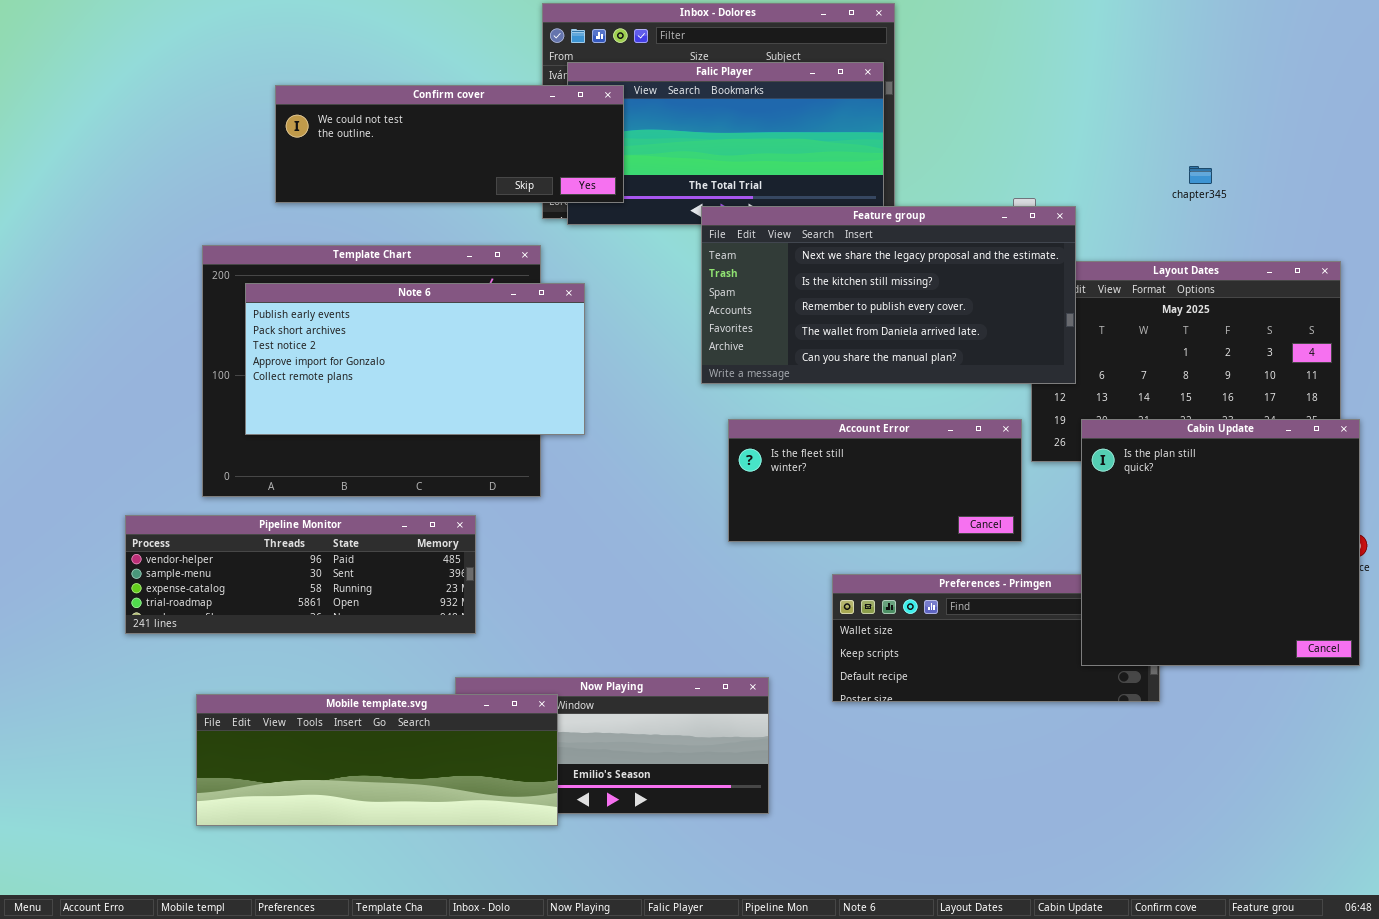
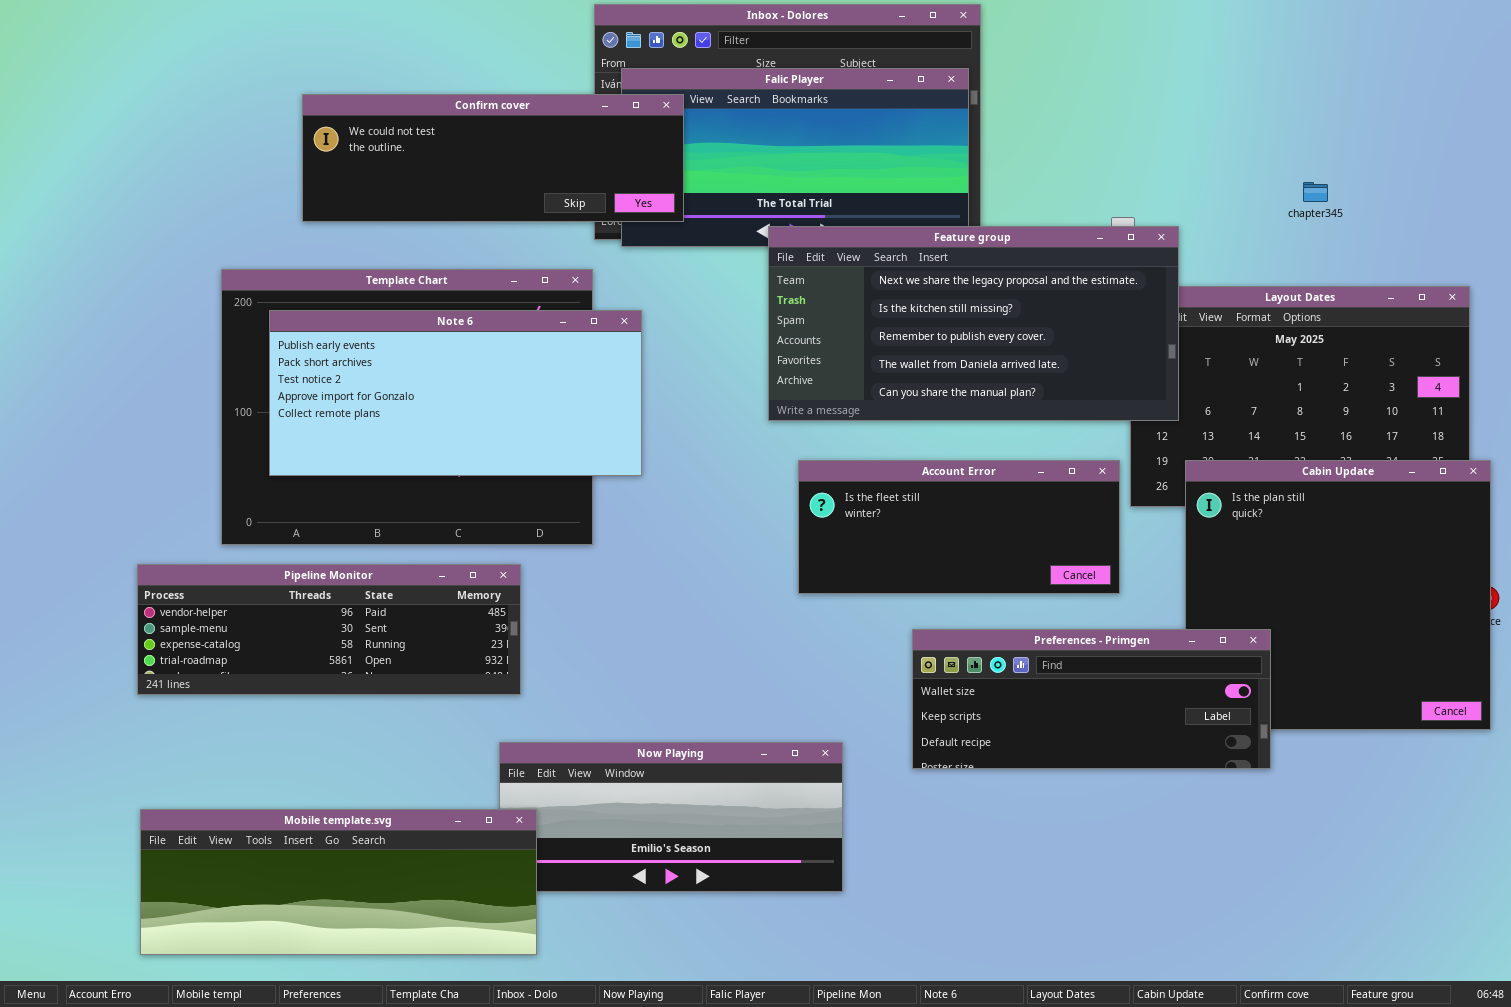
Preferences - Primgen: [832,574,1160,702] -> [912,629,1271,769], raised
Mobile template.svg: [196,694,558,826] -> [140,809,537,955], moved

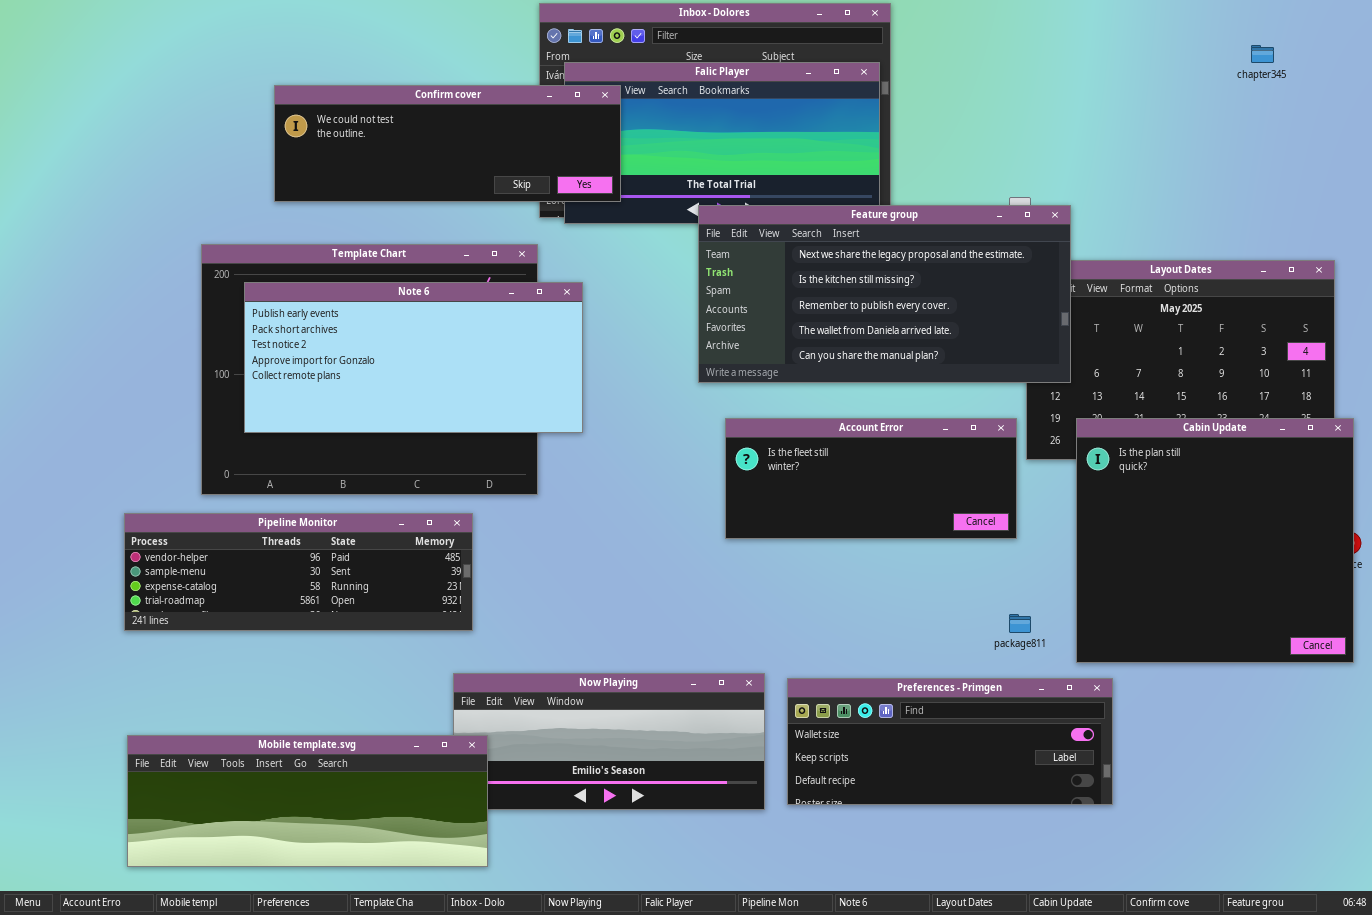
chapter345: [1303,182,1328,202] -> [1251,45,1274,63], moved
Preferences - Primgen: [912,629,1271,769] -> [787,678,1113,805], moved

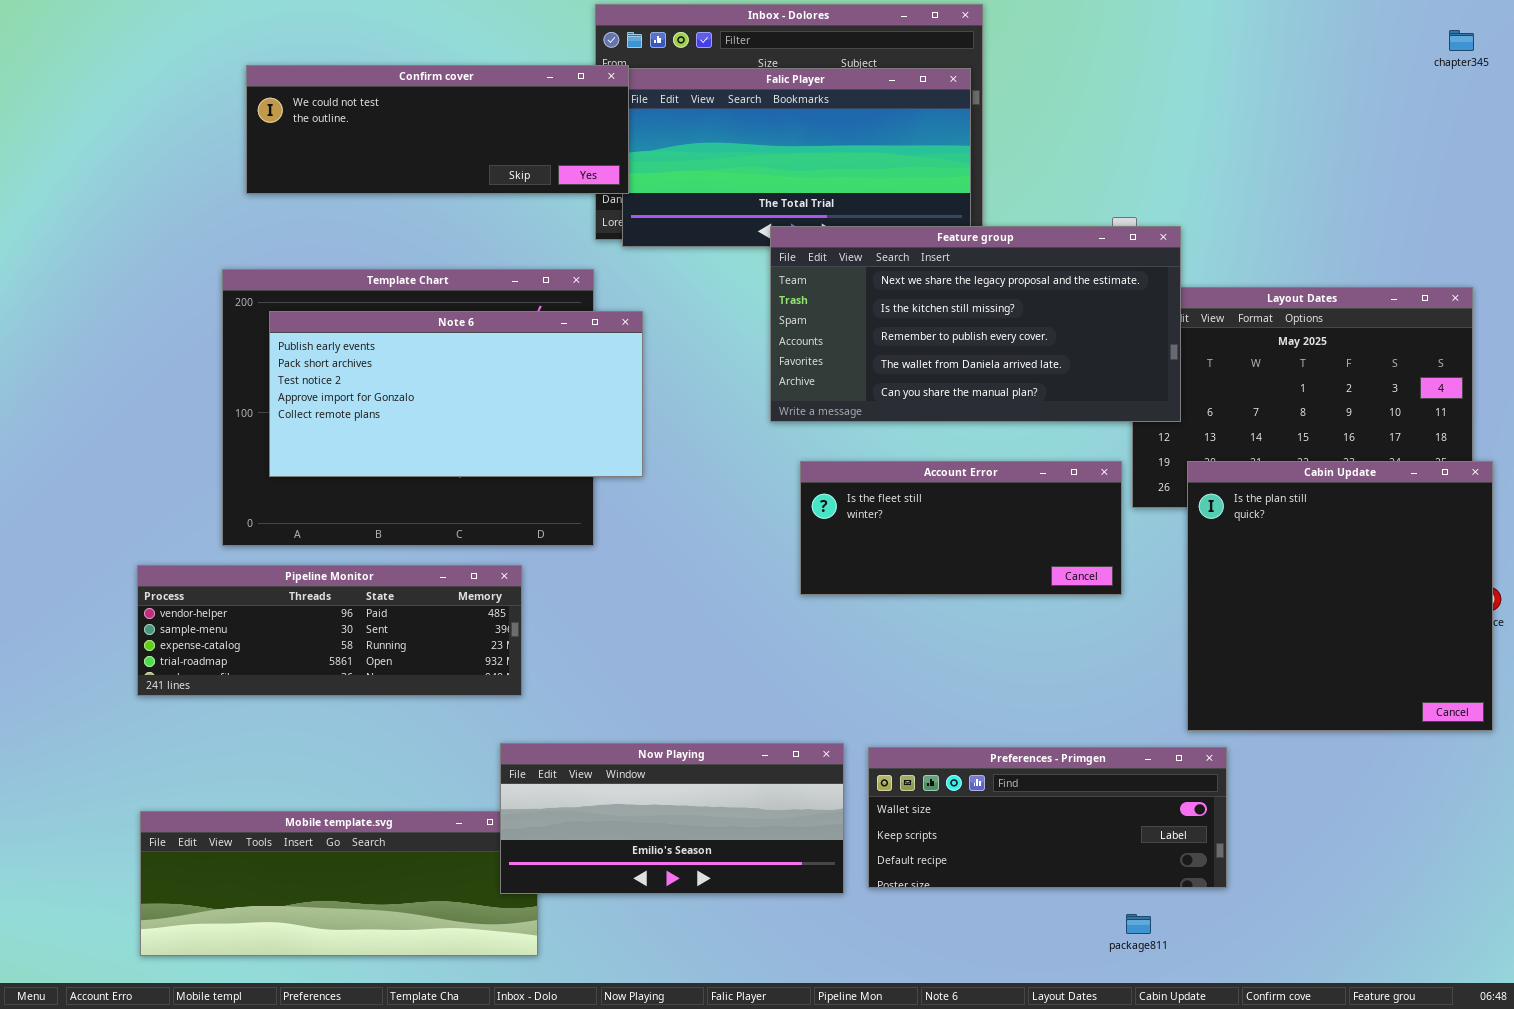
chapter345: [1251,45,1274,63] -> [1449,30,1474,51], moved
Confirm cover: [274,85,621,202] -> [246,65,629,194], moved
package811: [1009,614,1031,633] -> [1126,914,1151,934], moved
Now Playing: [453,673,765,810] -> [500,743,844,894], raised

